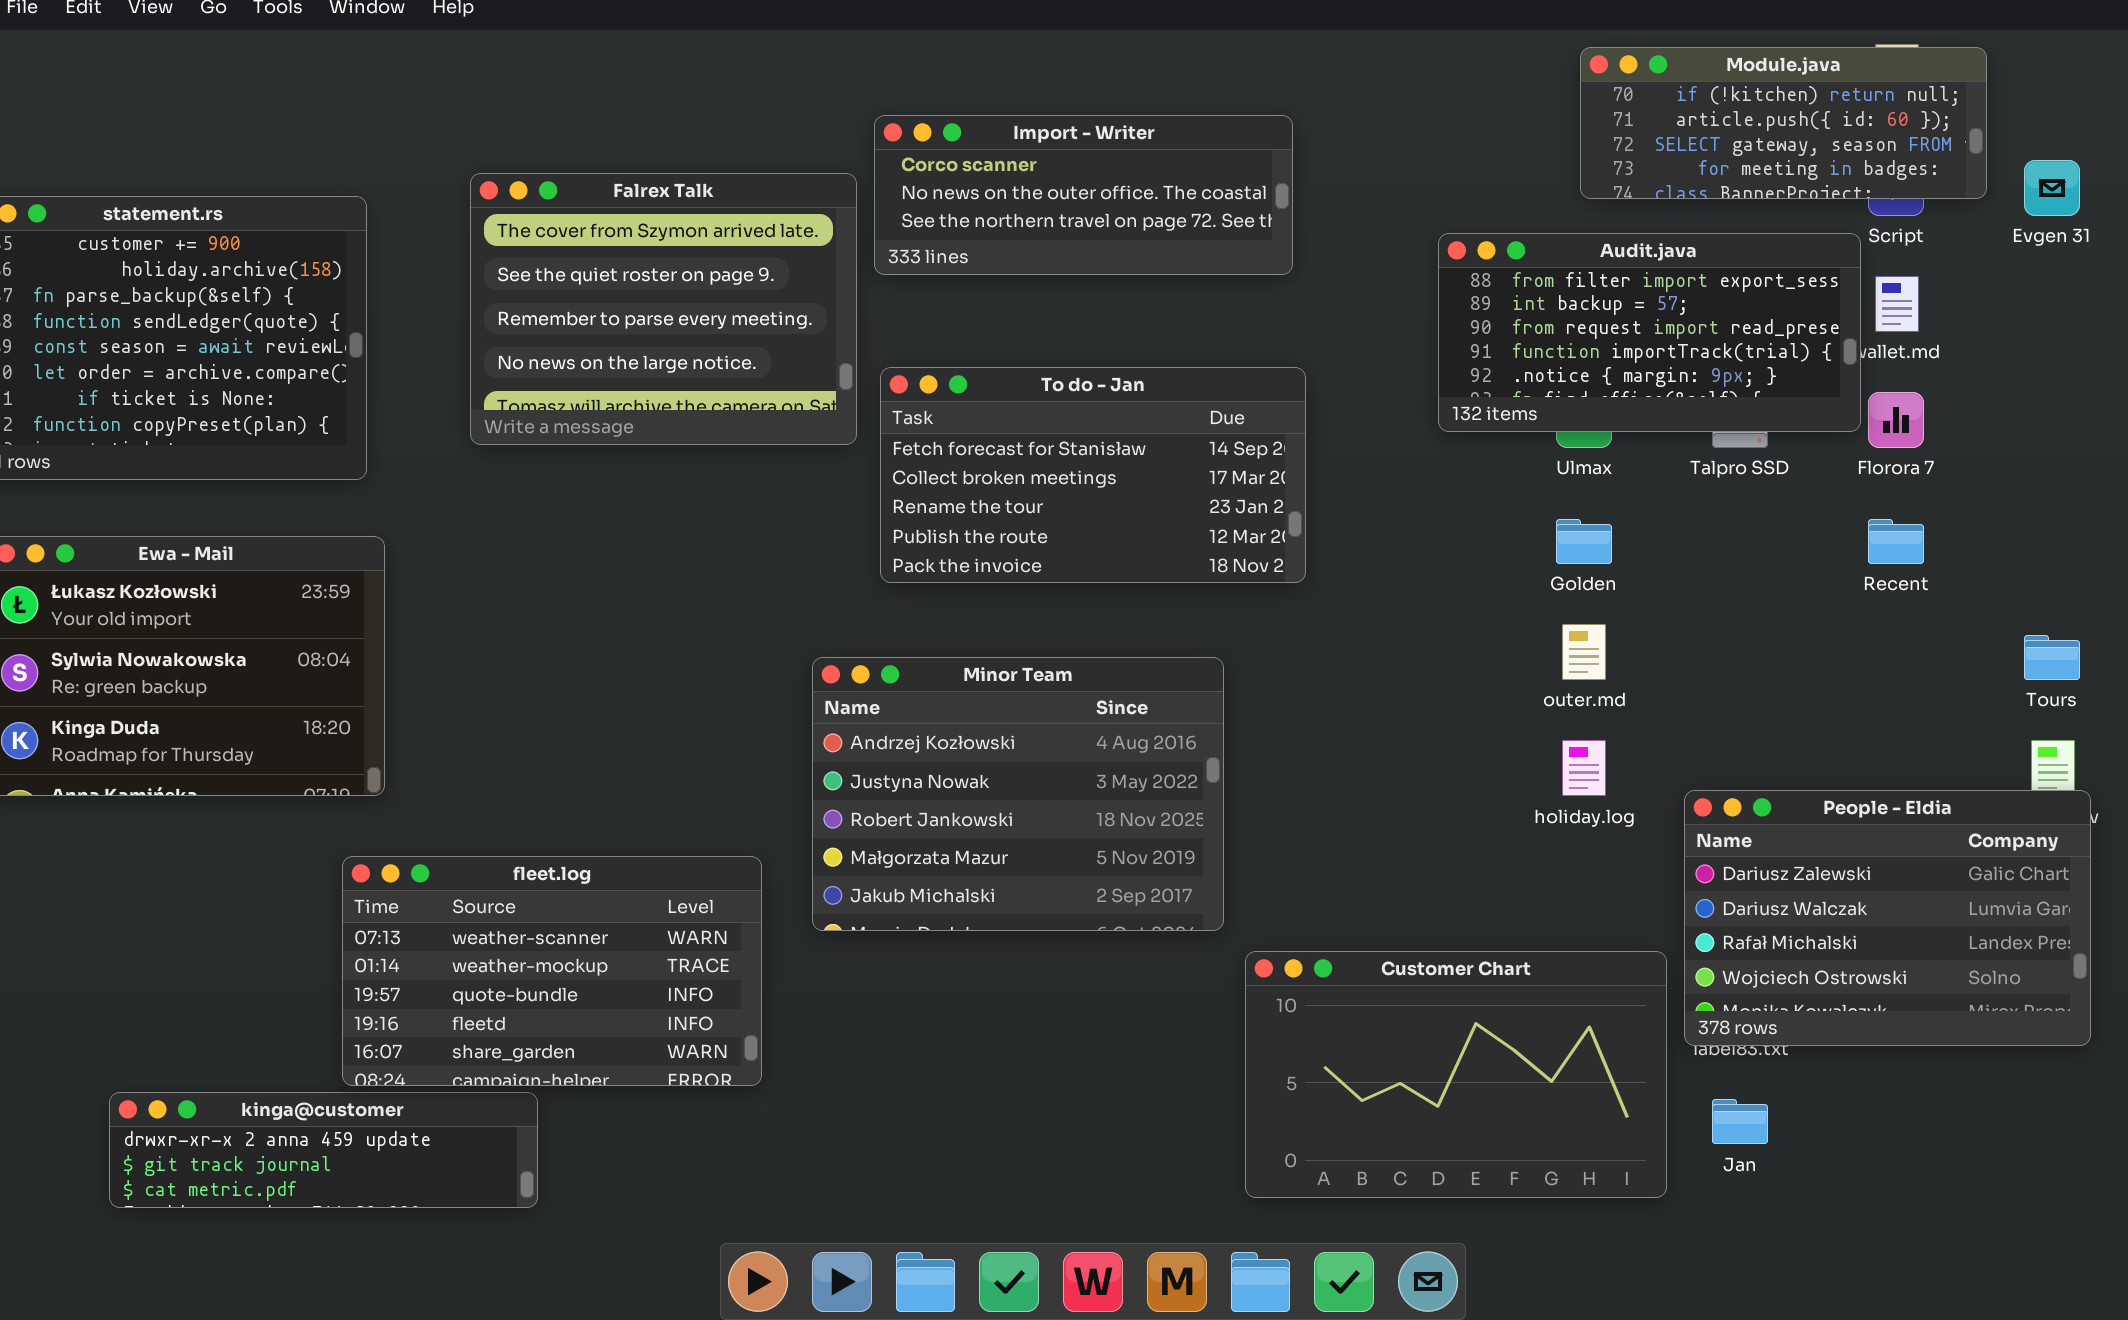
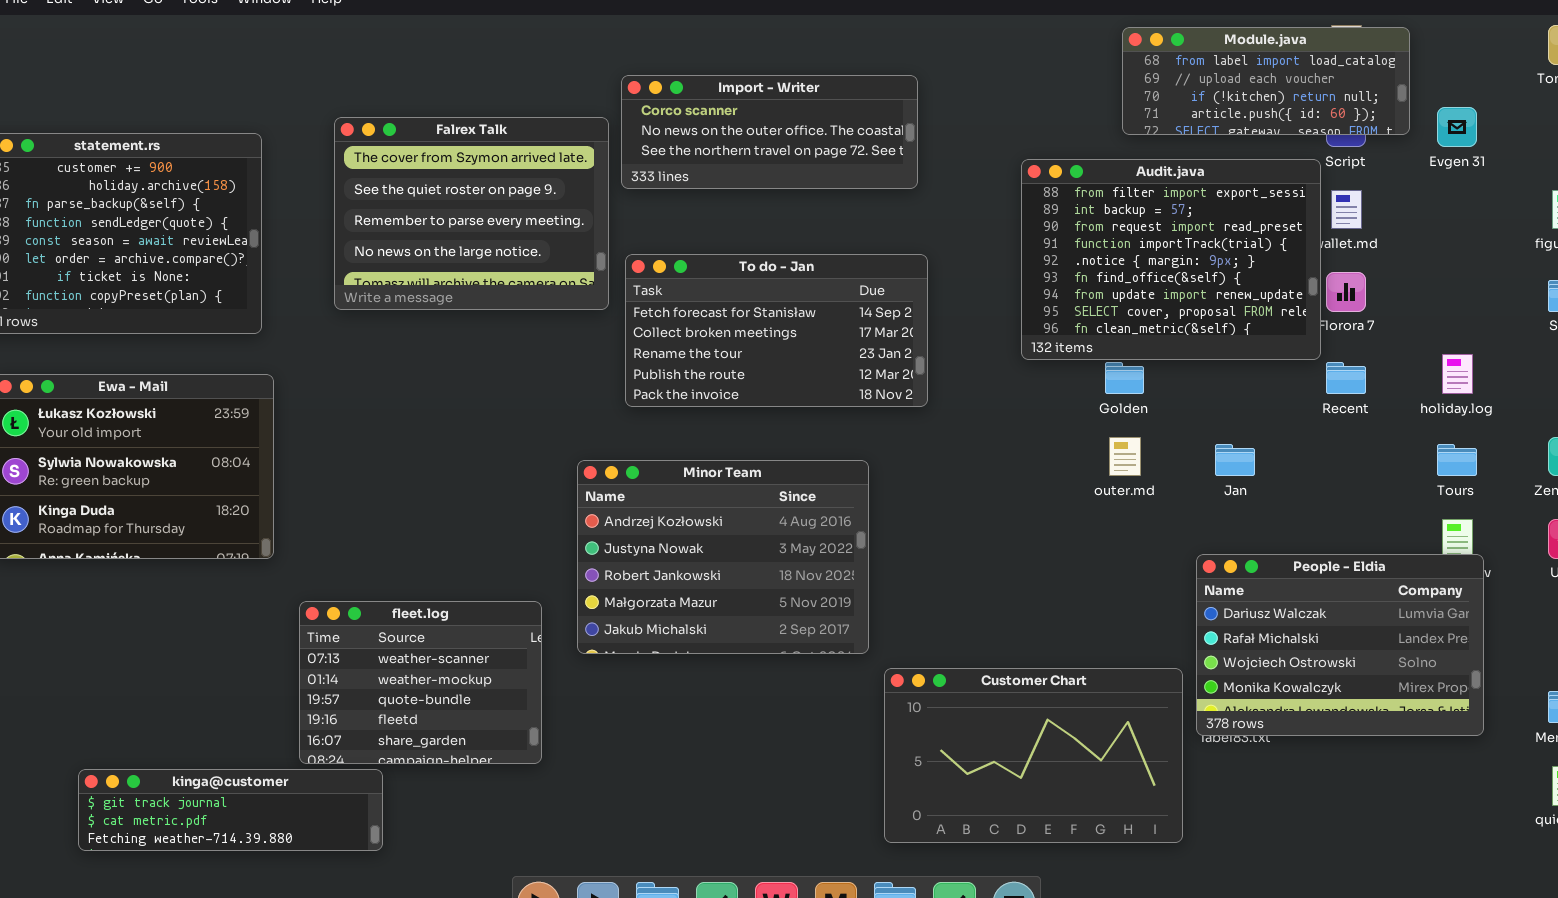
Module.java: [1580,47,1987,199] -> [1122,27,1410,135], scrolled up 2 rows
Audit.java: [1438,233,1861,432] -> [1021,159,1321,360], resized
holiday.log: [1562,740,1606,796] -> [1442,354,1473,394], moved
People - Eldia: [1684,790,2091,1046] -> [1196,554,1484,736], scrolled down 1 row
fleet.log: [342,856,762,1086] -> [299,601,542,764], resized
kinga@customer: [109,1092,538,1208] -> [78,769,383,851], scrolled down 1 row
Jan: [1712,1099,1768,1144] -> [1215,444,1255,476], moved

